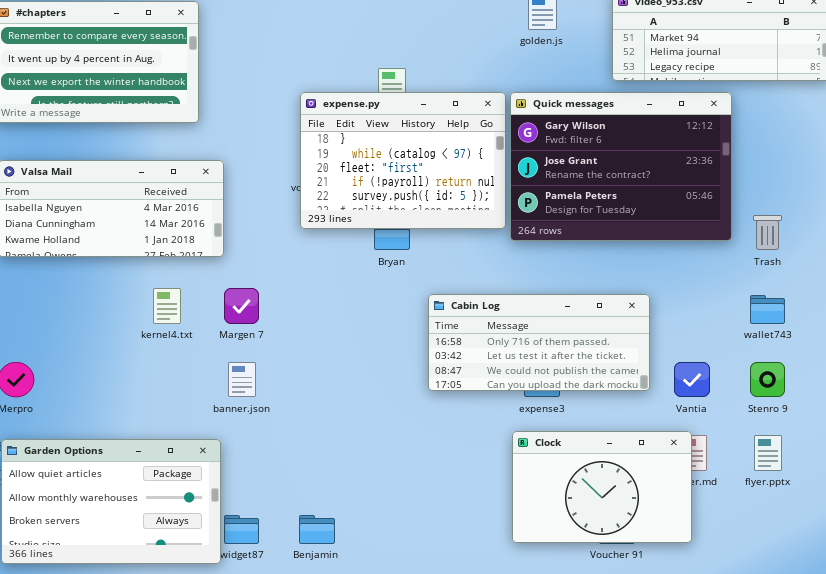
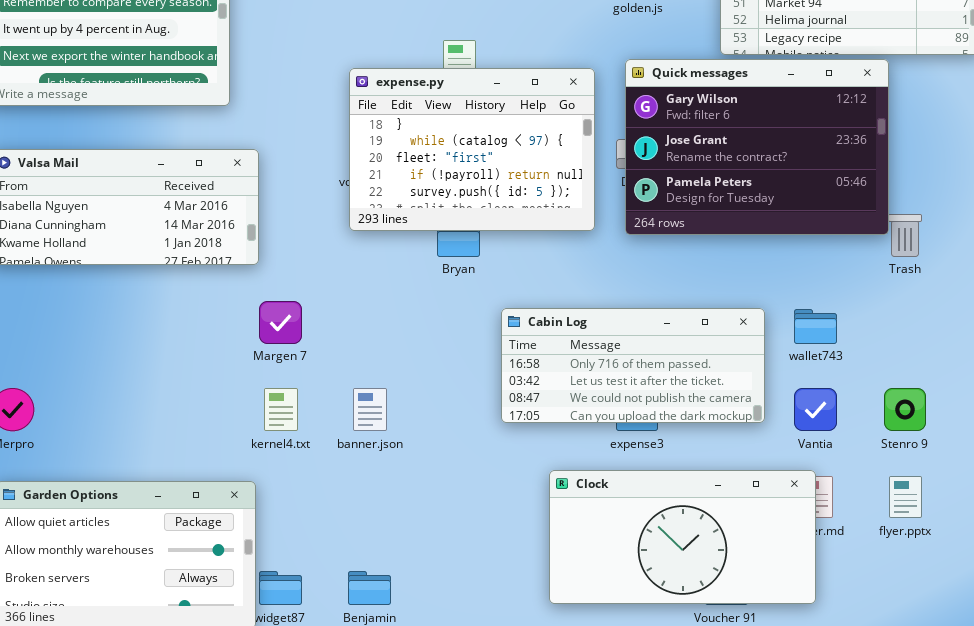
Quick messages: [510,92,732,241] -> [625,59,889,235], moved
kernel4.txt: [153,288,181,324] -> [264,388,298,431], moved
wallet743: [750,295,785,324] -> [794,309,837,344], moved
banner.json: [228,362,256,397] -> [353,388,387,431], moved
Clock: [512,431,692,543] -> [549,470,816,604], resized

